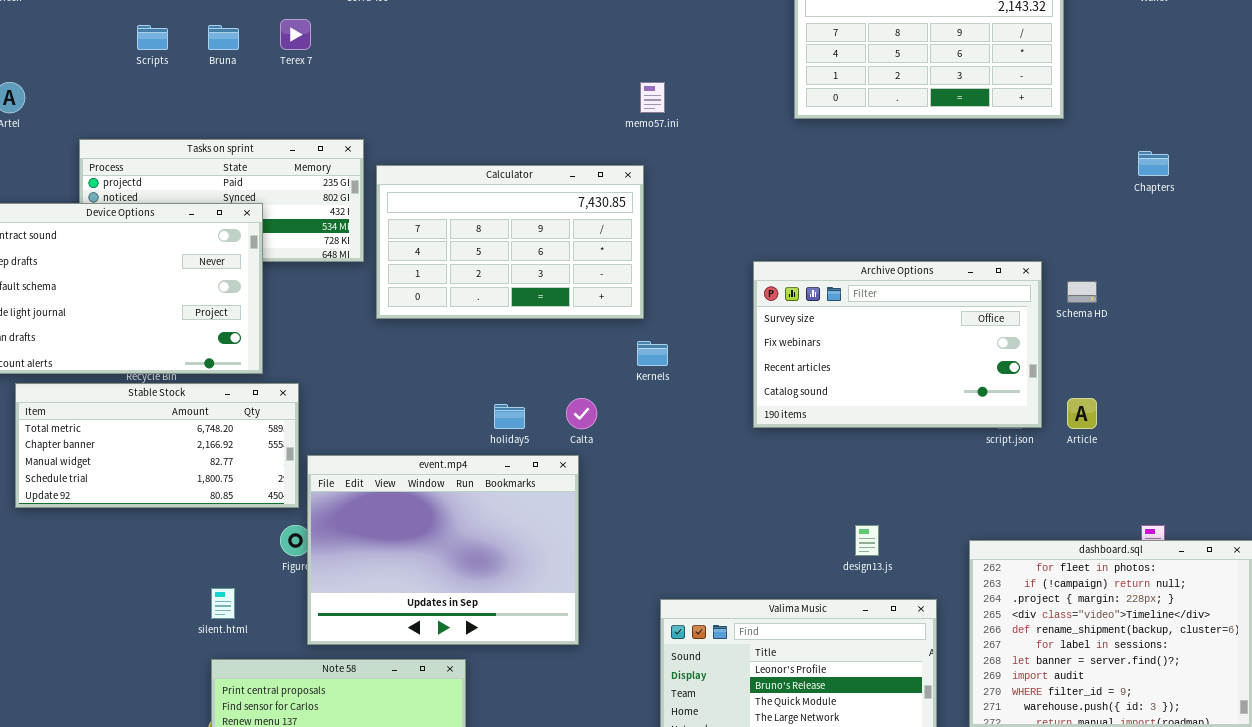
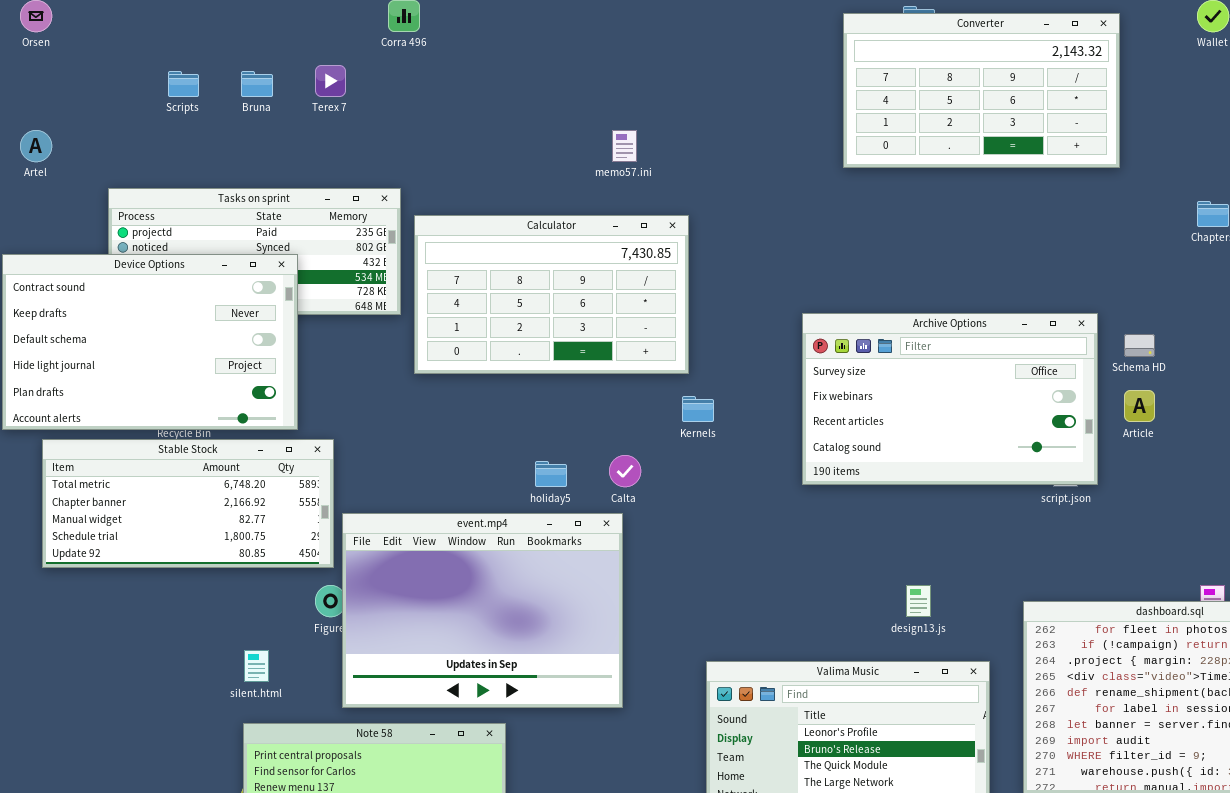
memo57.ini: [640,82,665,113] -> [612,130,637,162], moved
Article: [1067,398,1097,429] -> [1124,390,1155,422], moved

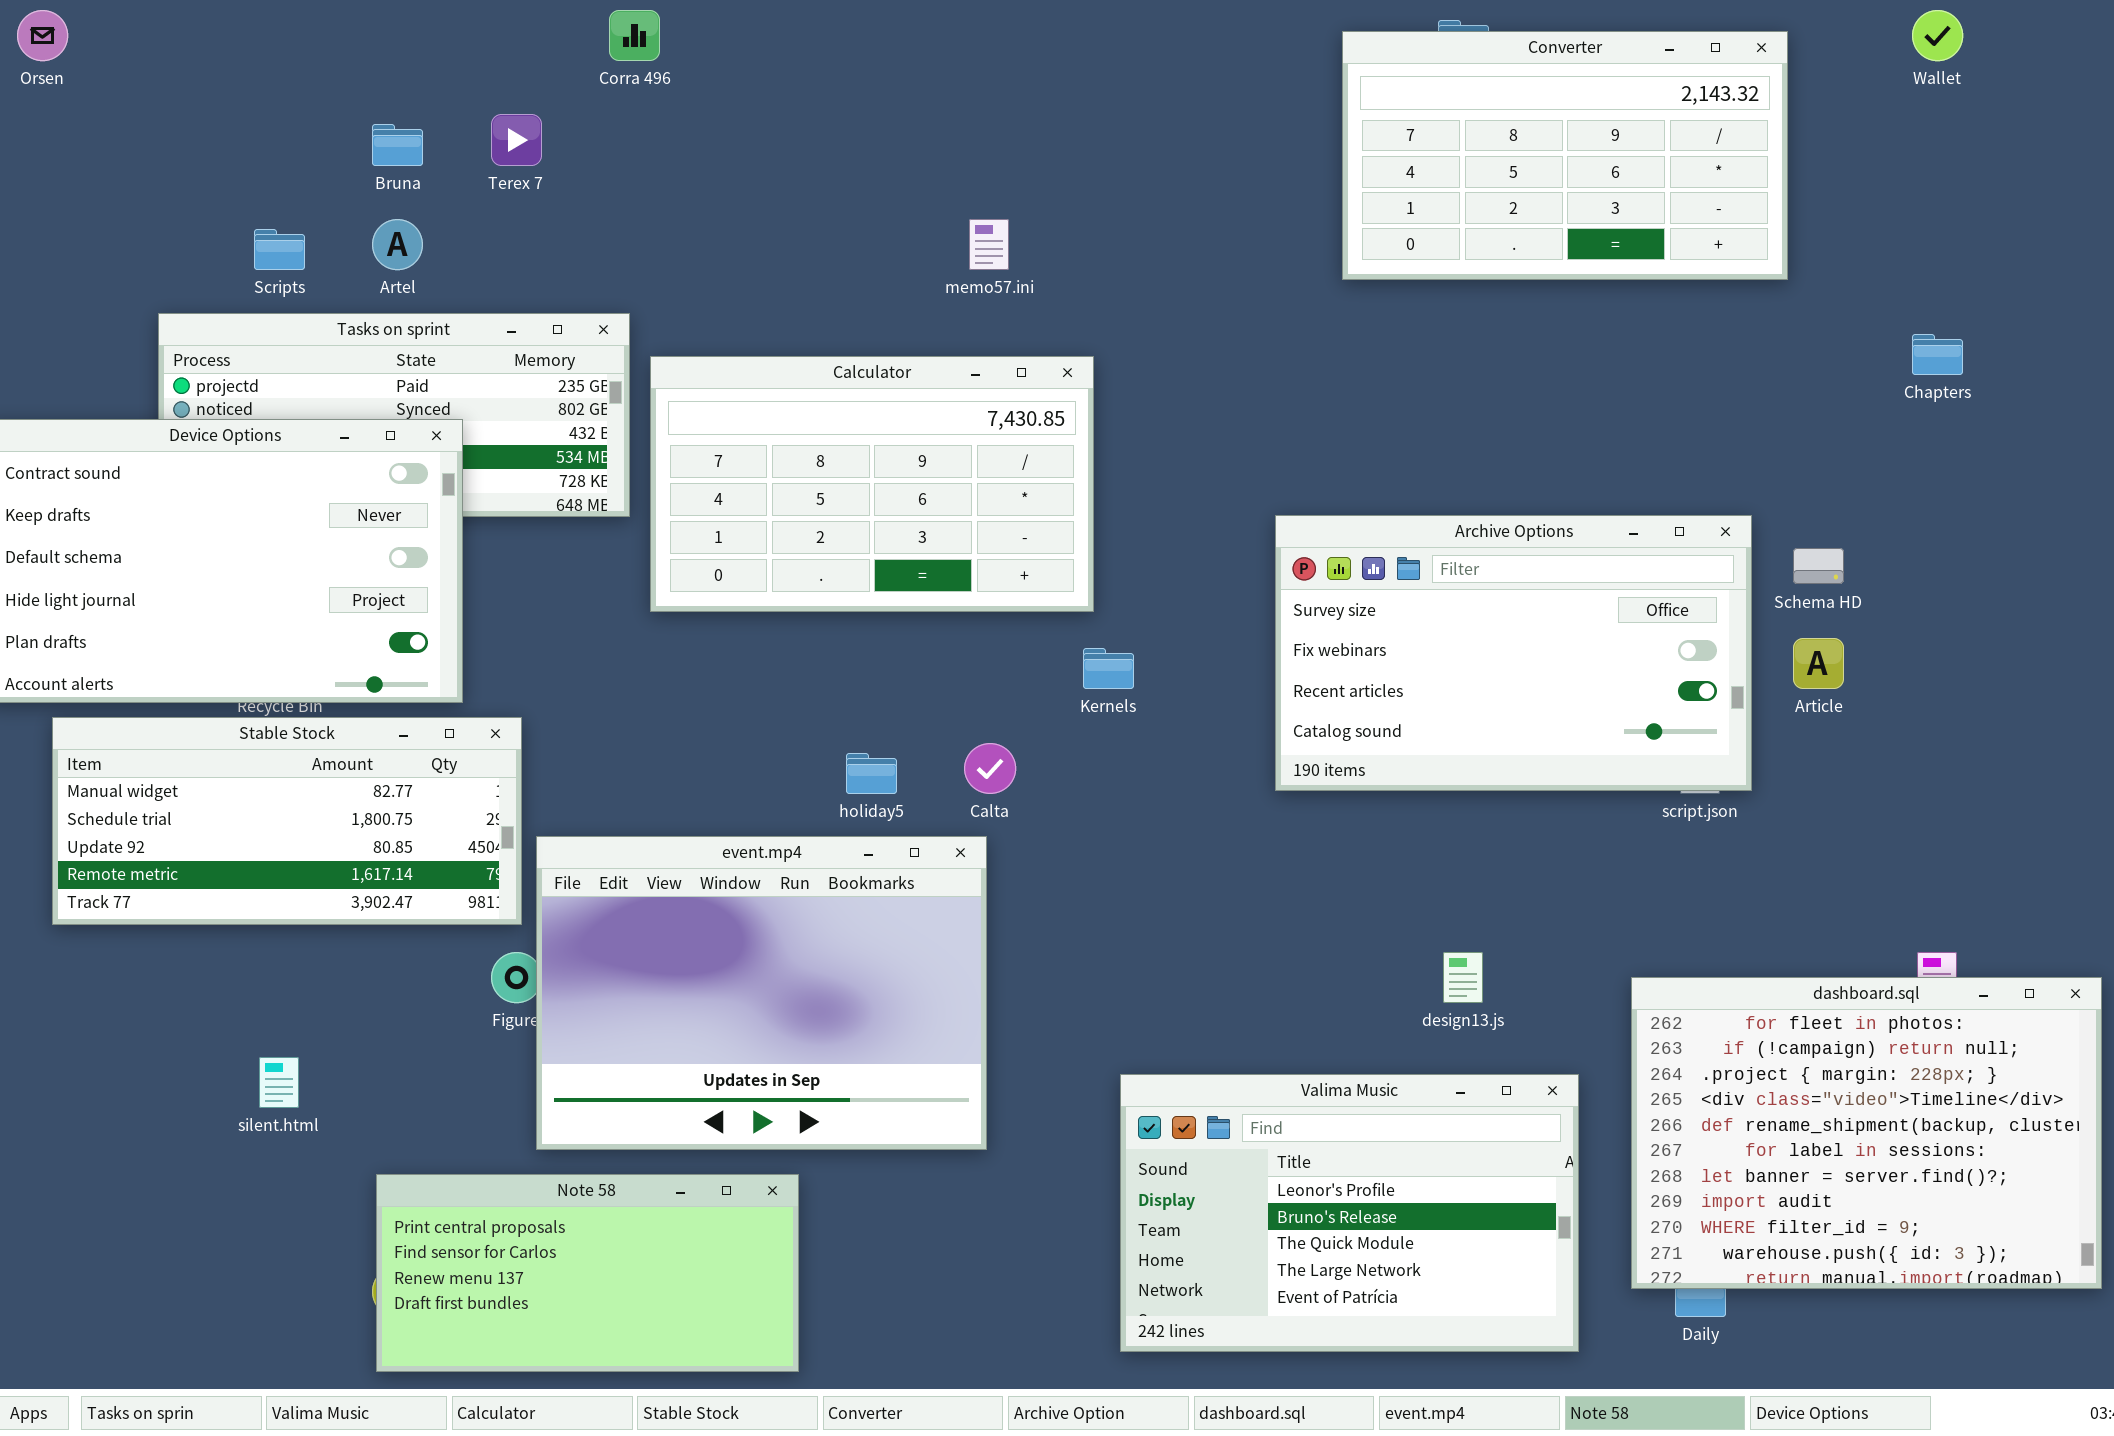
Scripts: [168,71,199,97] -> [254,229,305,270], moved
Artel: [20,130,52,162] -> [372,219,423,270], moved
Stable Stock: [42,439,334,568] -> [52,717,522,925], scrolled down 2 rows
silent.html: [244,650,269,682] -> [259,1057,299,1108], moved

